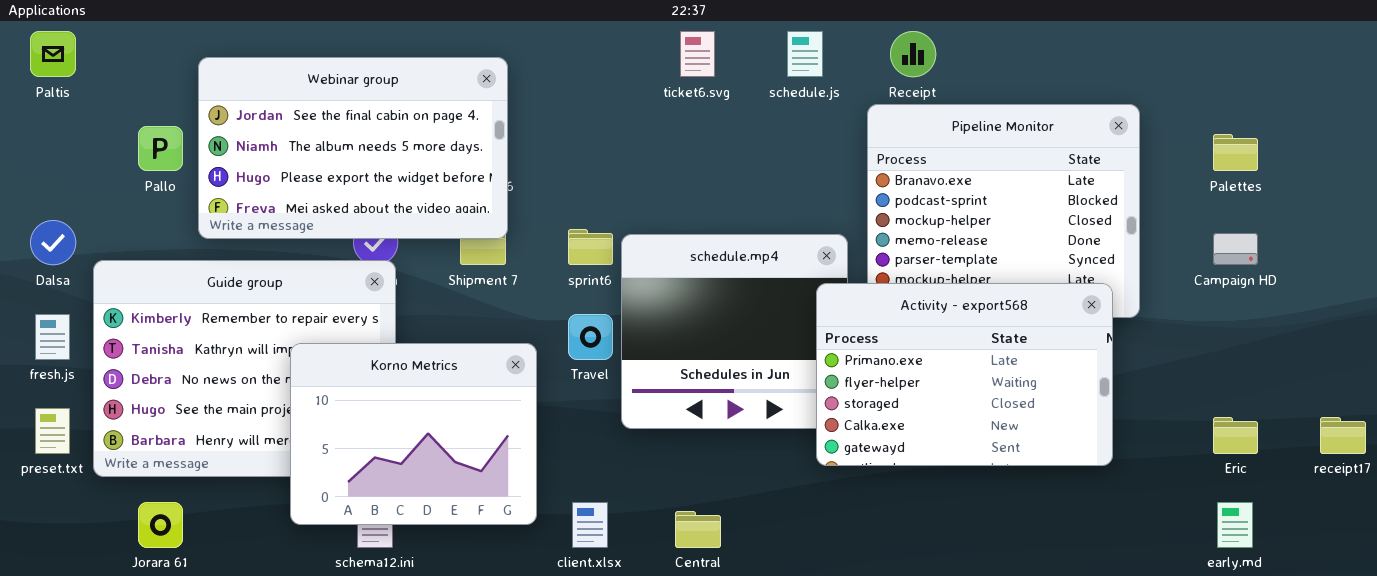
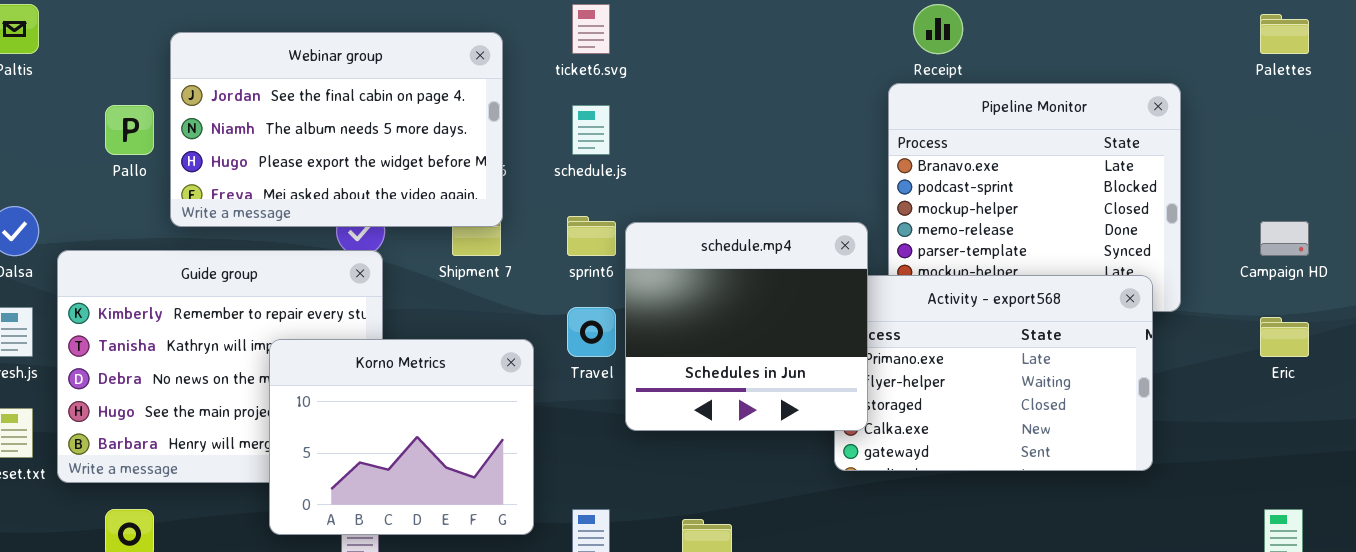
ticket6.svg: [680,31,715,77] -> [572,4,610,54], moved
schedule.js: [787,31,823,77] -> [572,105,610,155], moved
Palettes: [1213,134,1258,171] -> [1260,14,1309,54], moved
schedule.mp4: [621,234,848,429] -> [625,222,868,431], raised
Eric: [1213,417,1258,454] -> [1260,317,1309,357], moved

